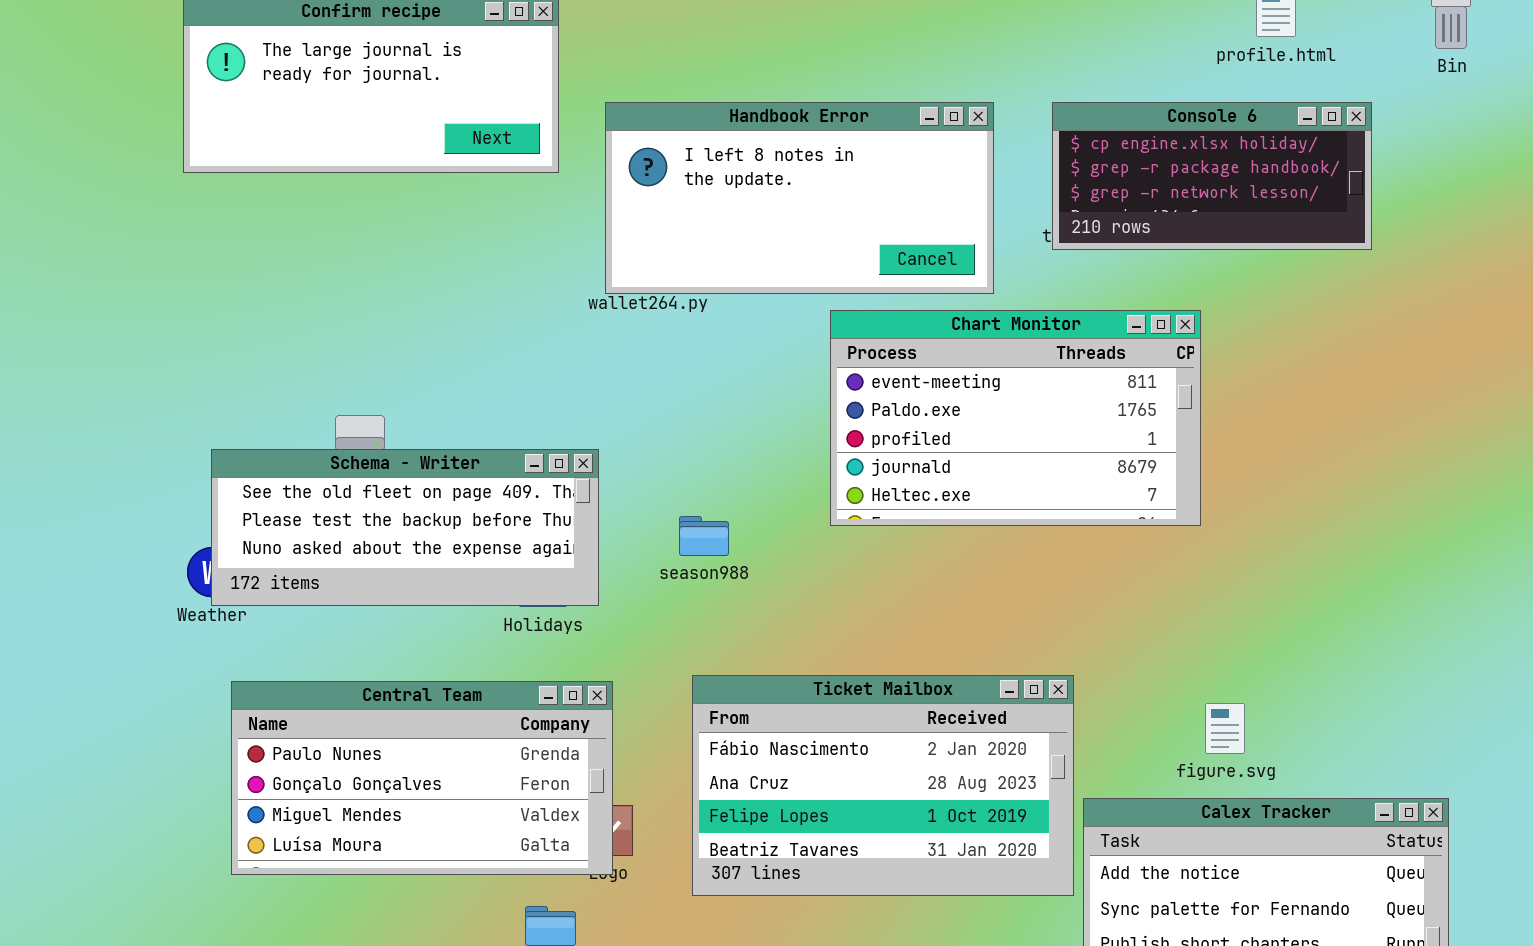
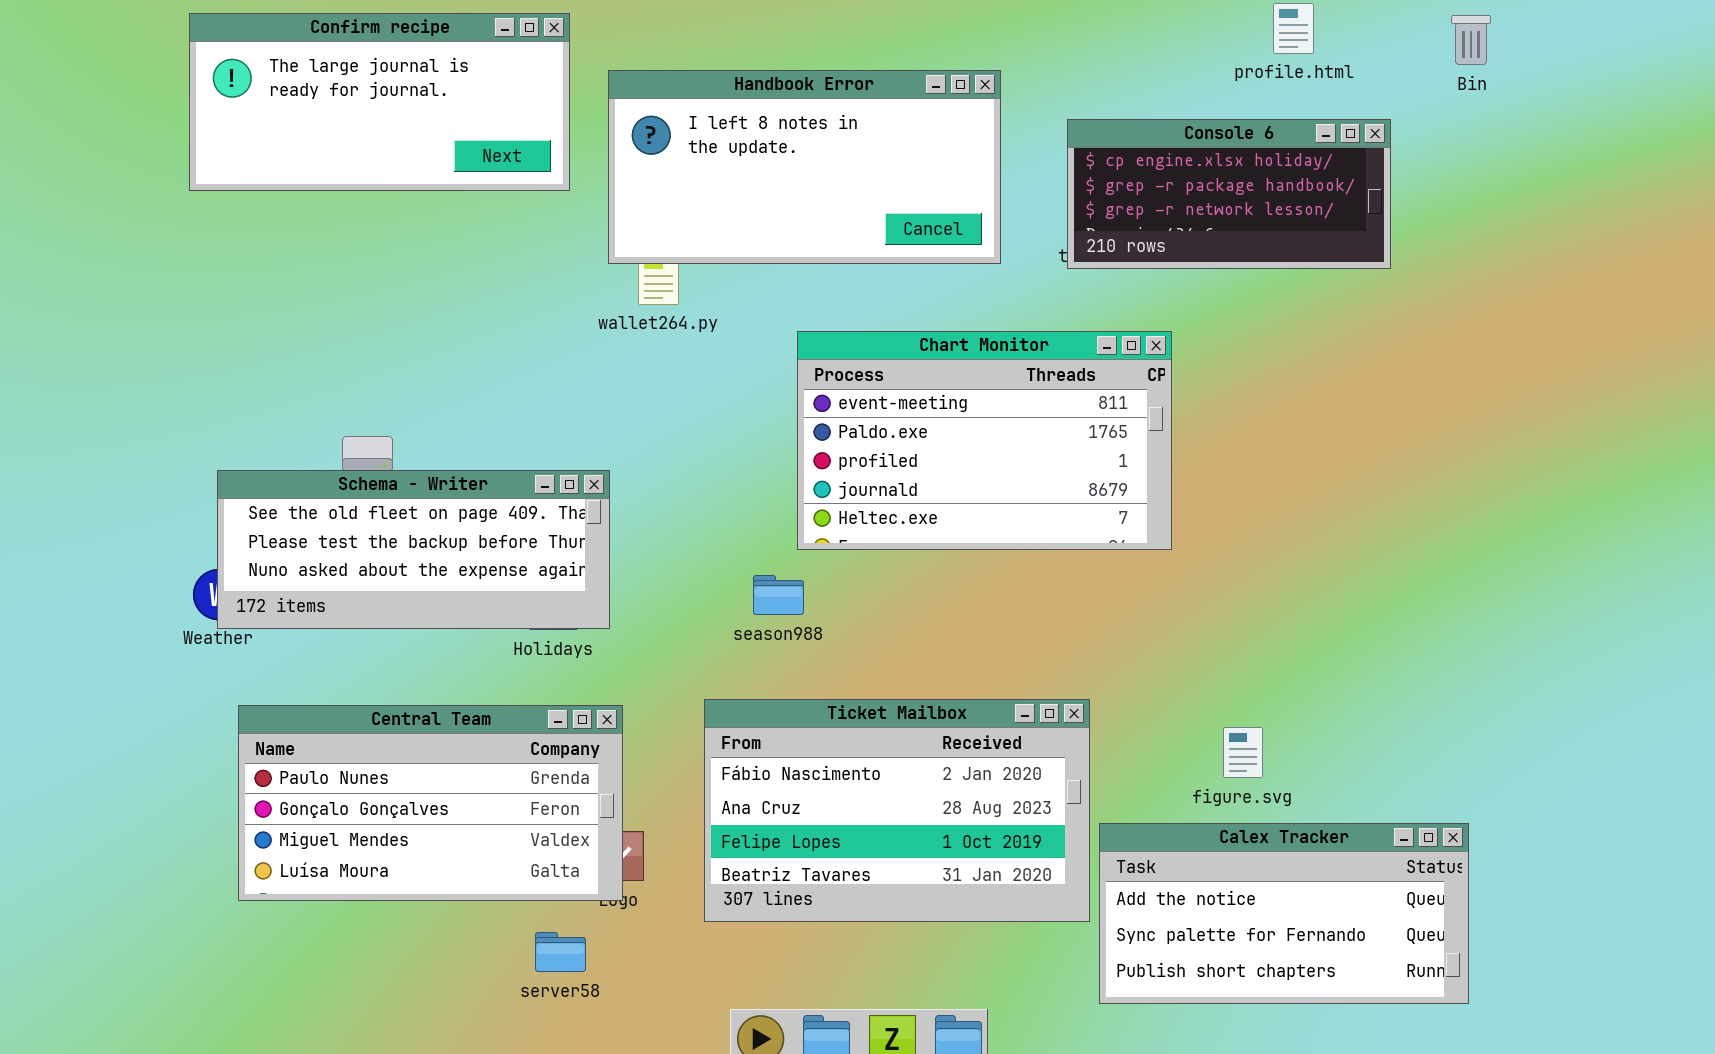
Handbook Error: [605,102,994,294] -> [608,70,1001,264], moved
Chart Monitor: [830,310,1201,526] -> [797,331,1172,550], moved
season988: [679,516,729,556] -> [753,575,804,615], moved

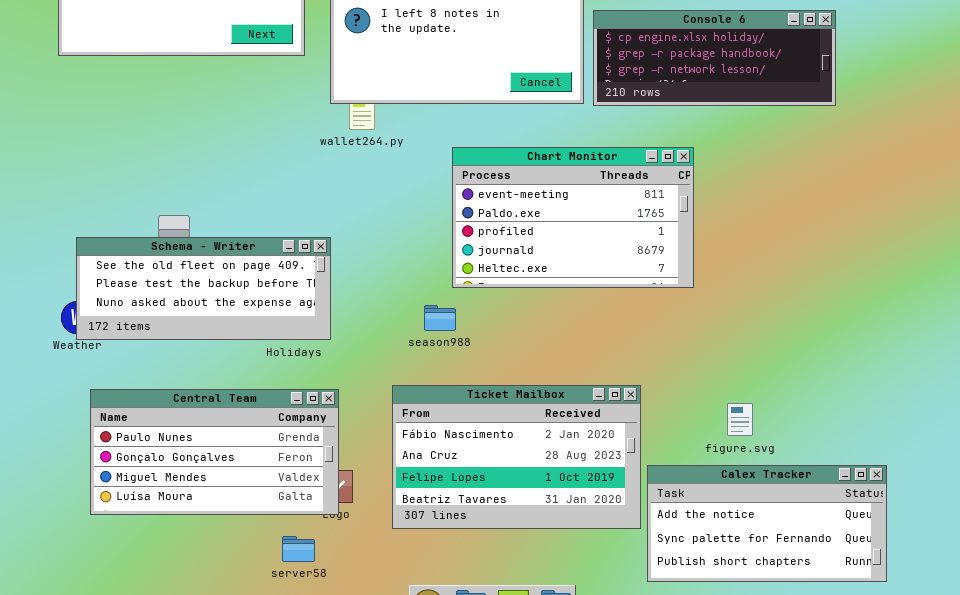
Console 6: [1067,119,1391,269] -> [593,10,836,106], resized

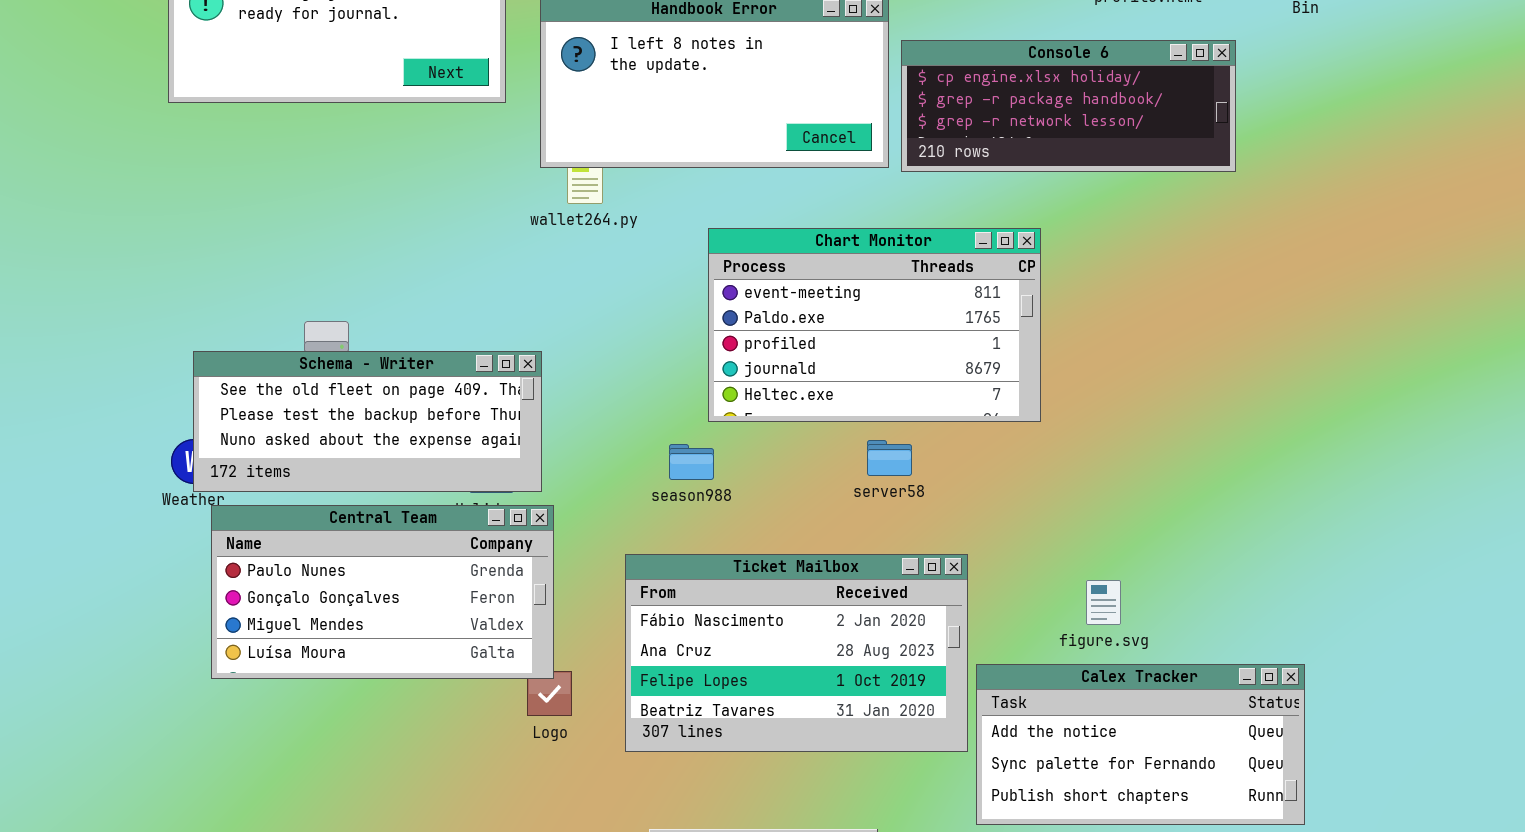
Central Team: [90,389,339,515] -> [211,505,554,679], moved
server58: [282,536,315,562] -> [867,440,912,476], moved

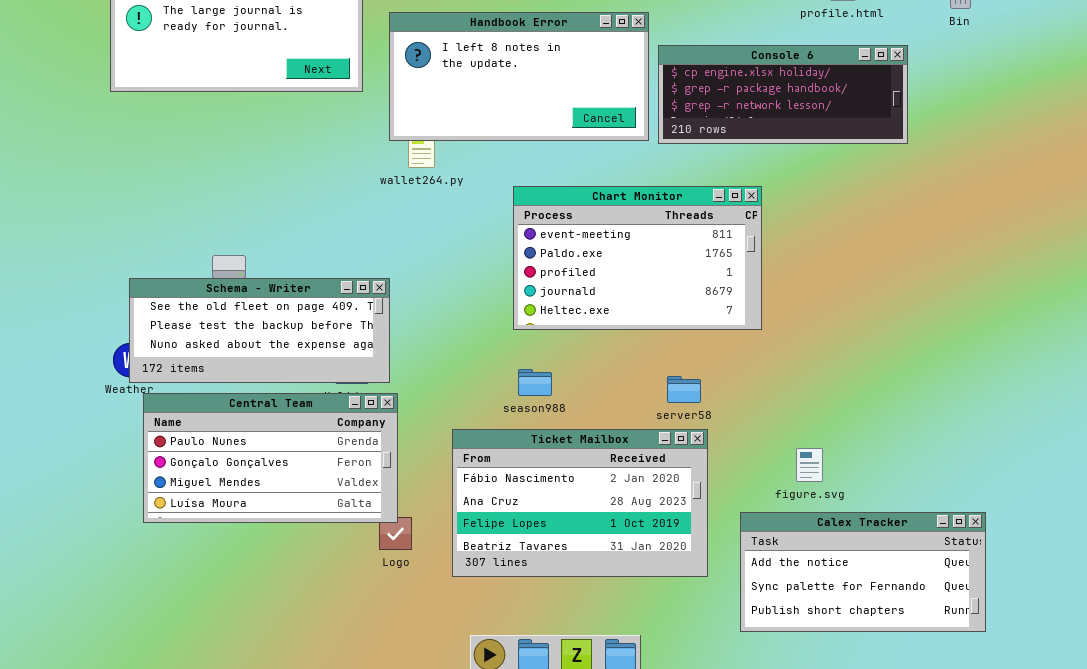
server58: [867,440,912,476] -> [667,376,701,403], moved
season988: [669,444,714,480] -> [518,369,552,396], moved
Calex Tracker: [976,664,1305,825] -> [740,512,986,632], moved

